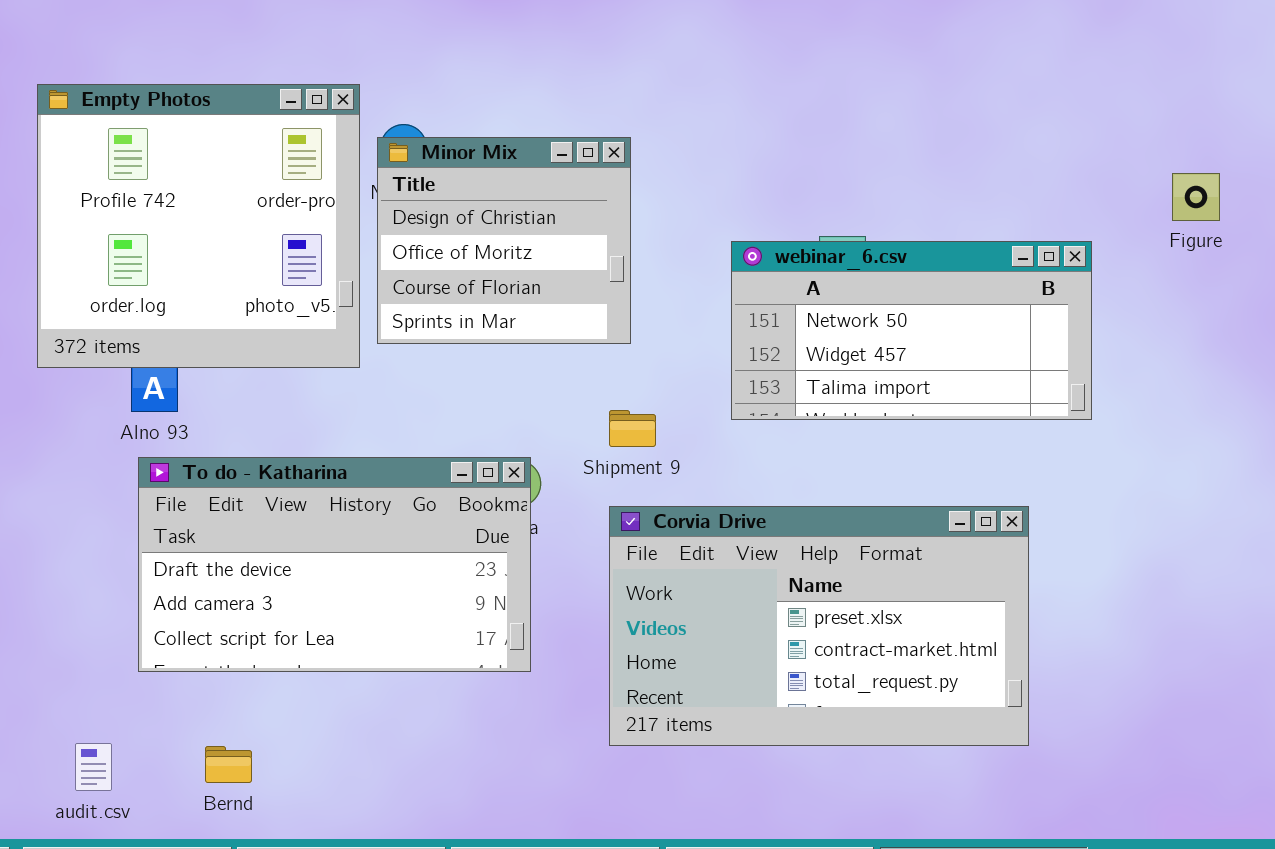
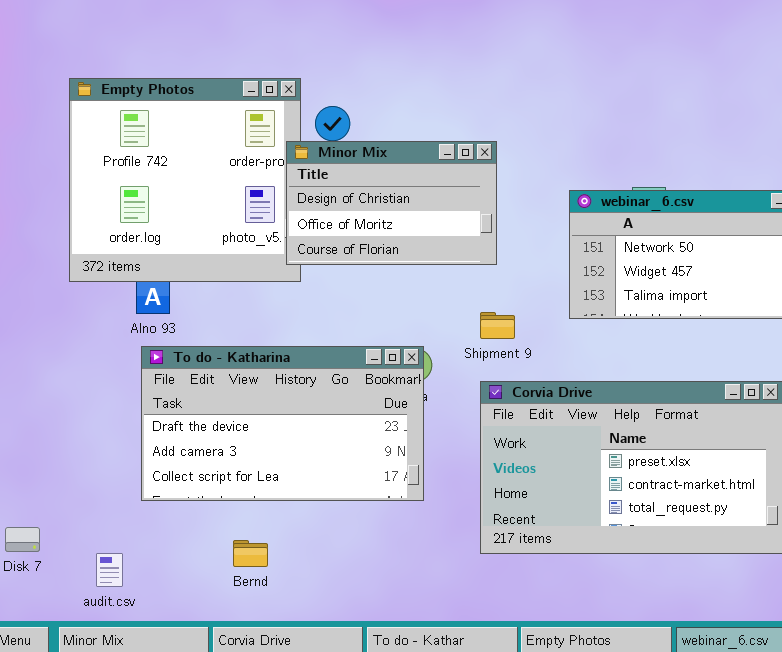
Minor Mix: [377,137,631,344] -> [286,141,497,265], resized
Bernd: [205,746,252,783] -> [233,540,268,567], moved

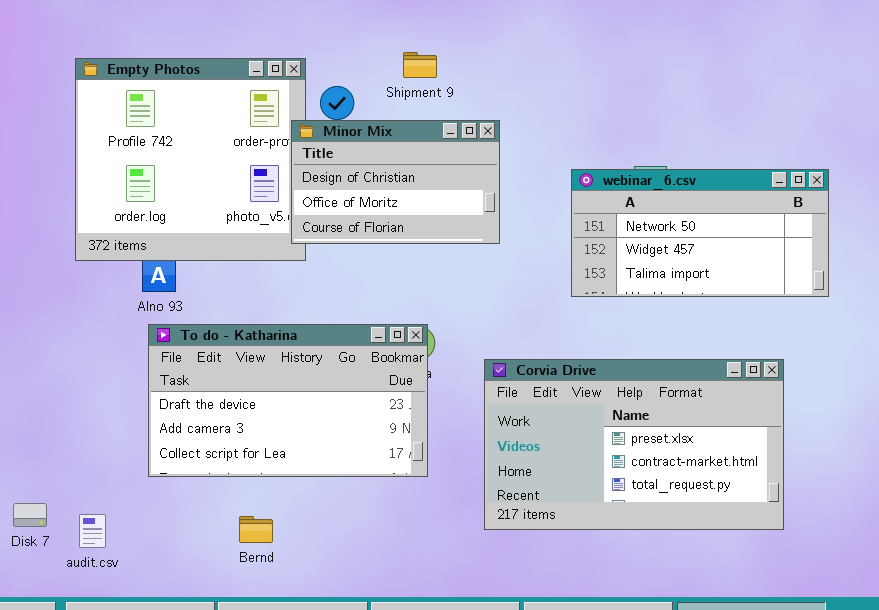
Shipment 9: [480,312,515,339] -> [403,52,437,78], moved
audit.csv: [96,553,123,587] -> [79,514,106,548], moved

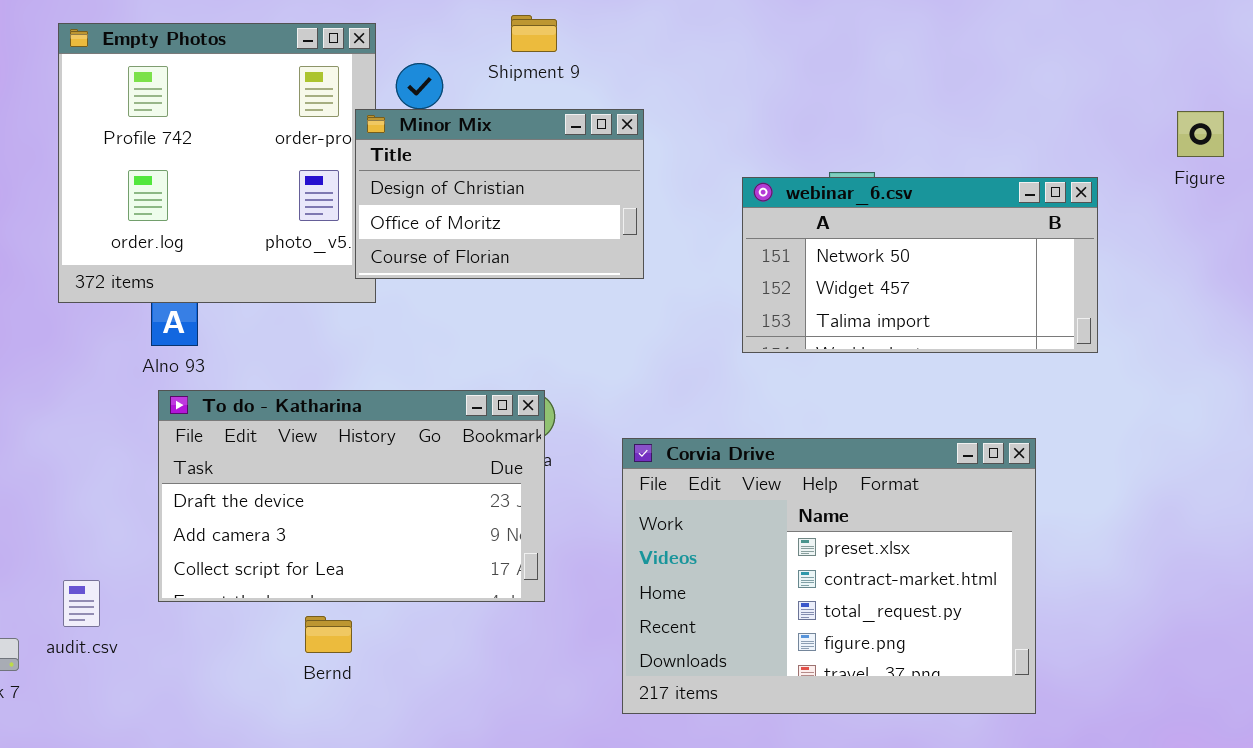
Corvia Drive: [484,359,784,530] -> [622,438,1036,714], resized
audit.csv: [79,514,106,548] -> [63,580,100,627], moved
Bernd: [239,516,273,543] -> [305,616,352,653], moved

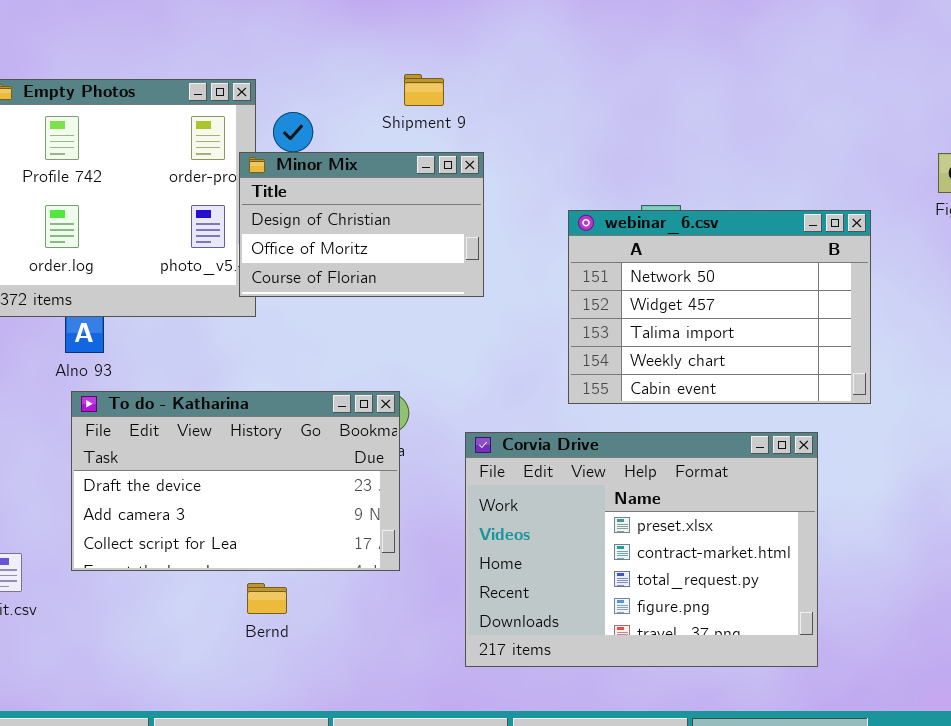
Shipment 9: [511,15,557,52] -> [404,74,444,106], moved
webinar_6.csv: [742,177,1098,353] -> [568,210,871,404], resized
Bernd: [305,616,352,653] -> [247,583,287,614], moved

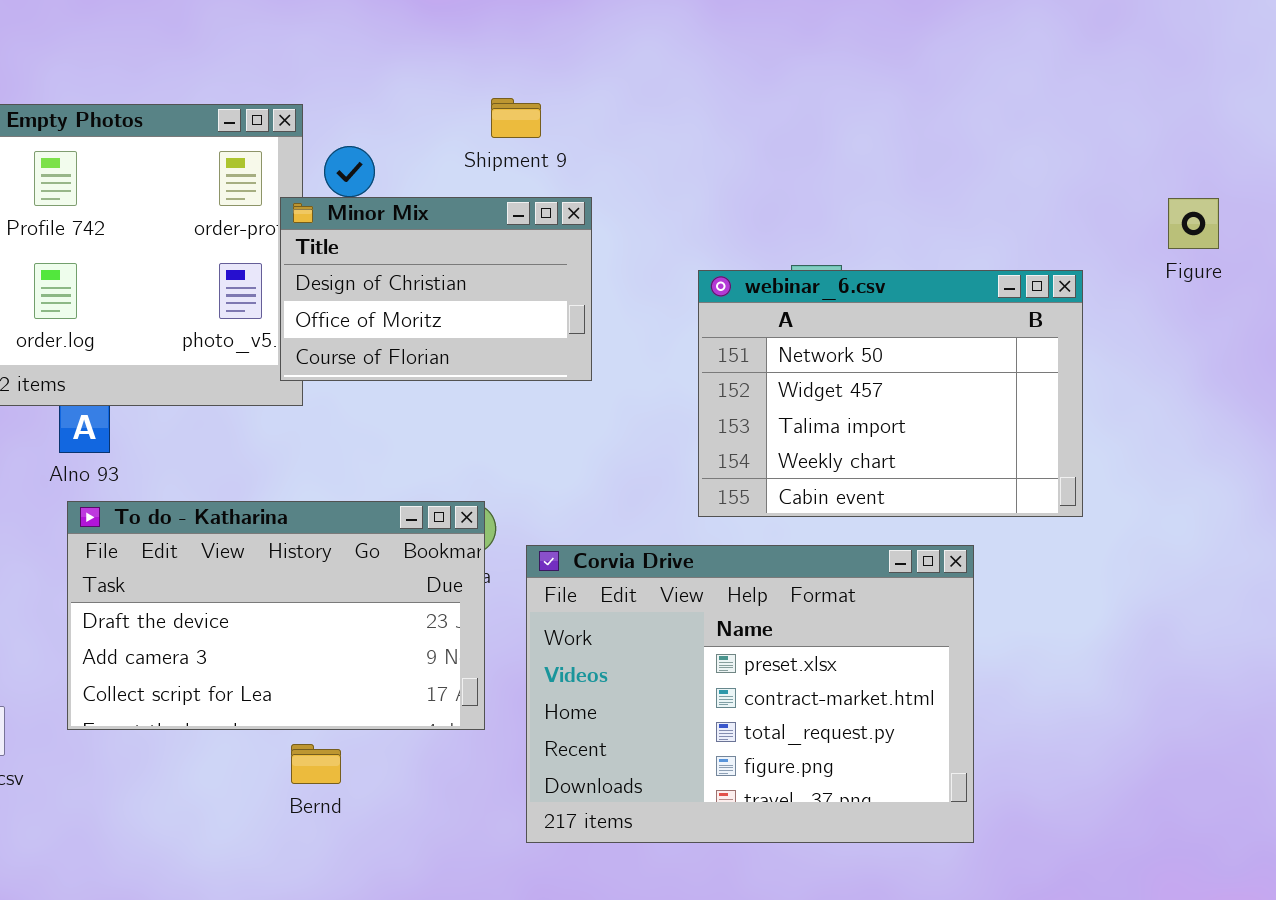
Corvia Drive: [465,432,818,667] -> [526,545,974,843], moved

